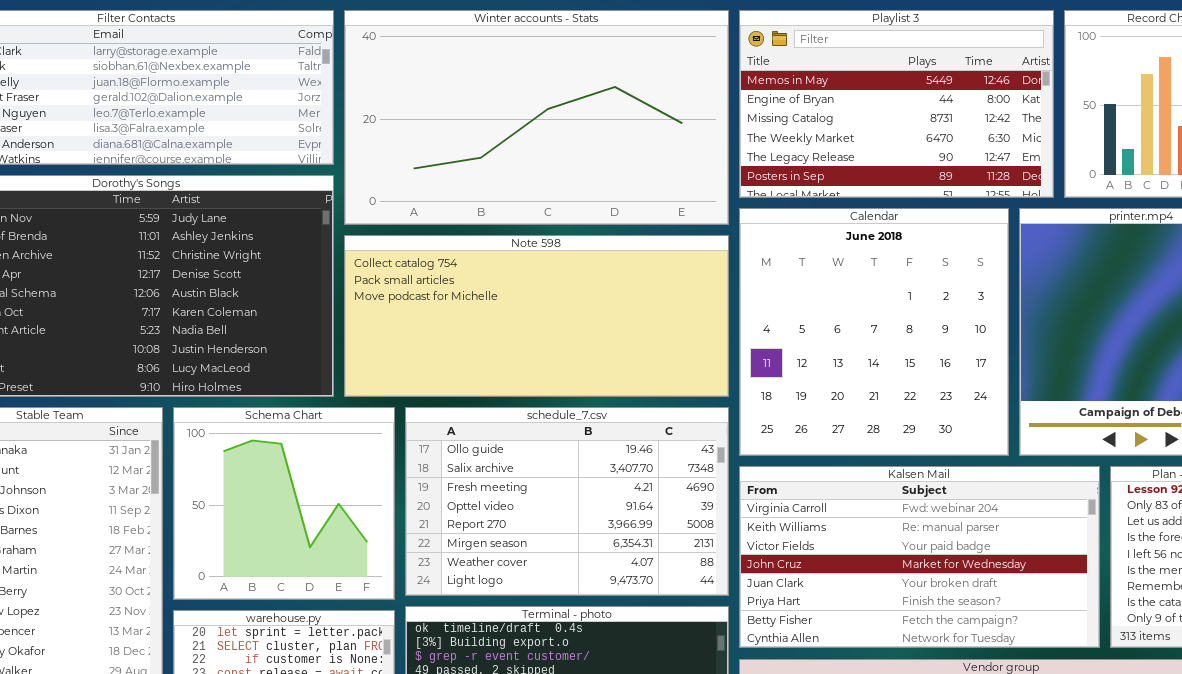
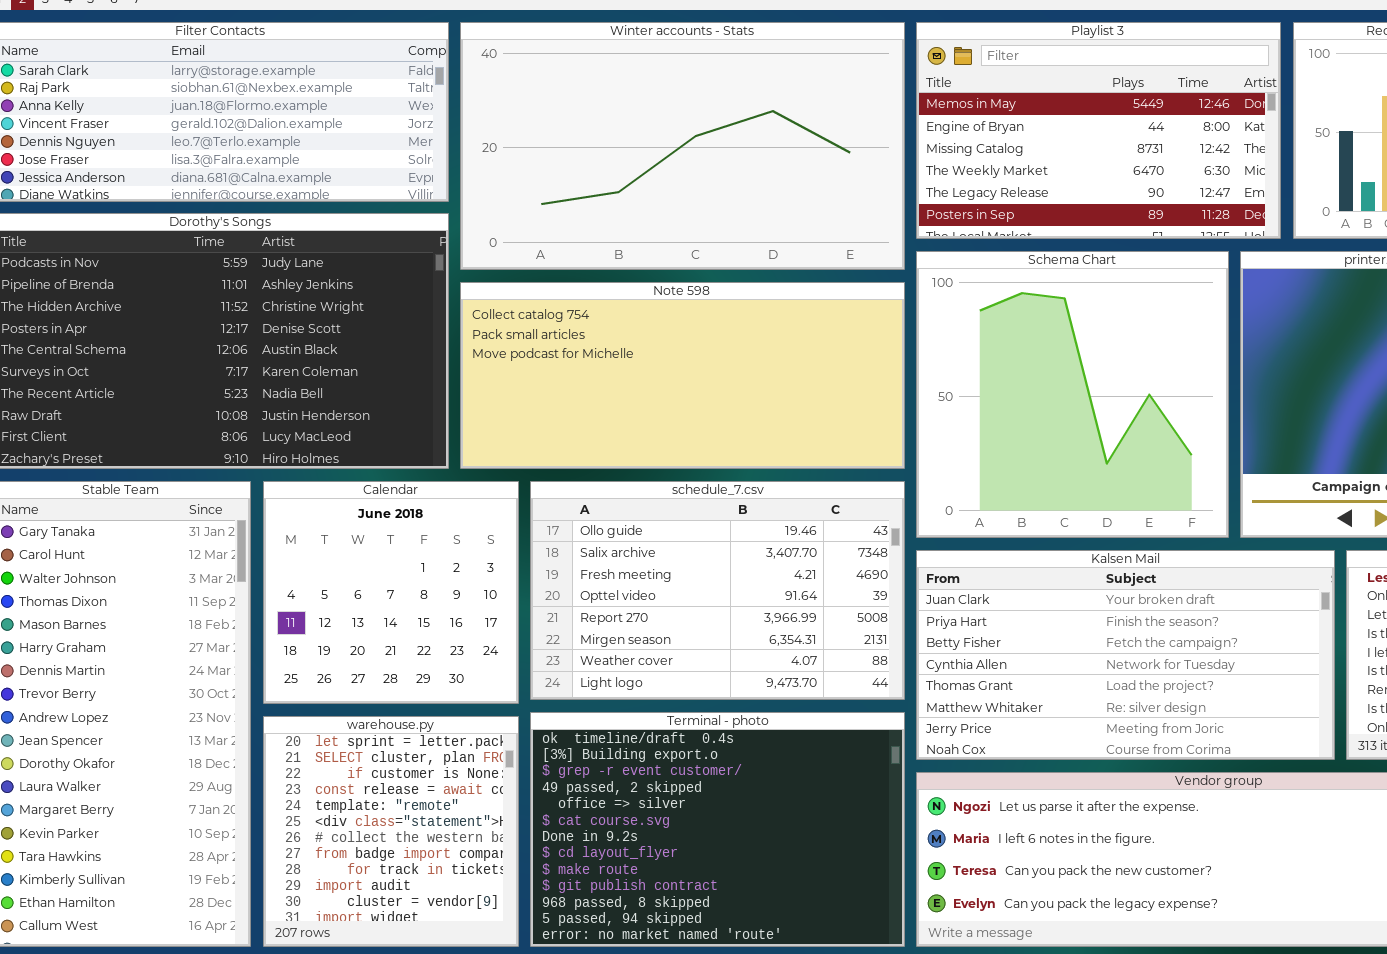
Calendar: [739,208,1009,456] -> [263,481,519,704], moved, resized
Schema Chart: [173,407,395,600] -> [916,251,1229,538], moved, resized
Kalsen Mail: [739,466,1100,648] -> [916,550,1335,760], scrolled down 4 rows

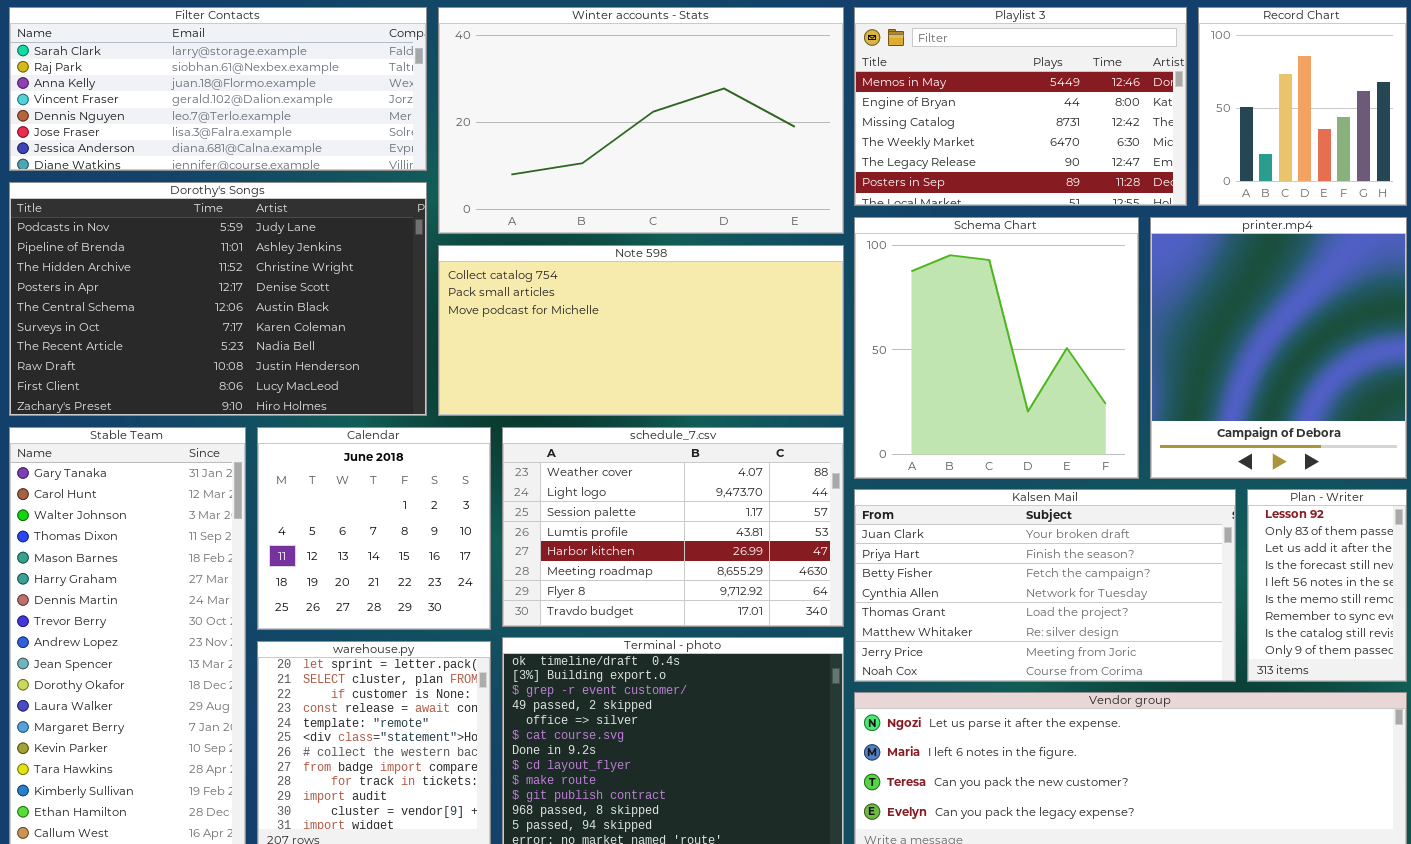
schedule_7.csv: [530,481,905,700] -> [502,427,844,627], scrolled down 6 rows

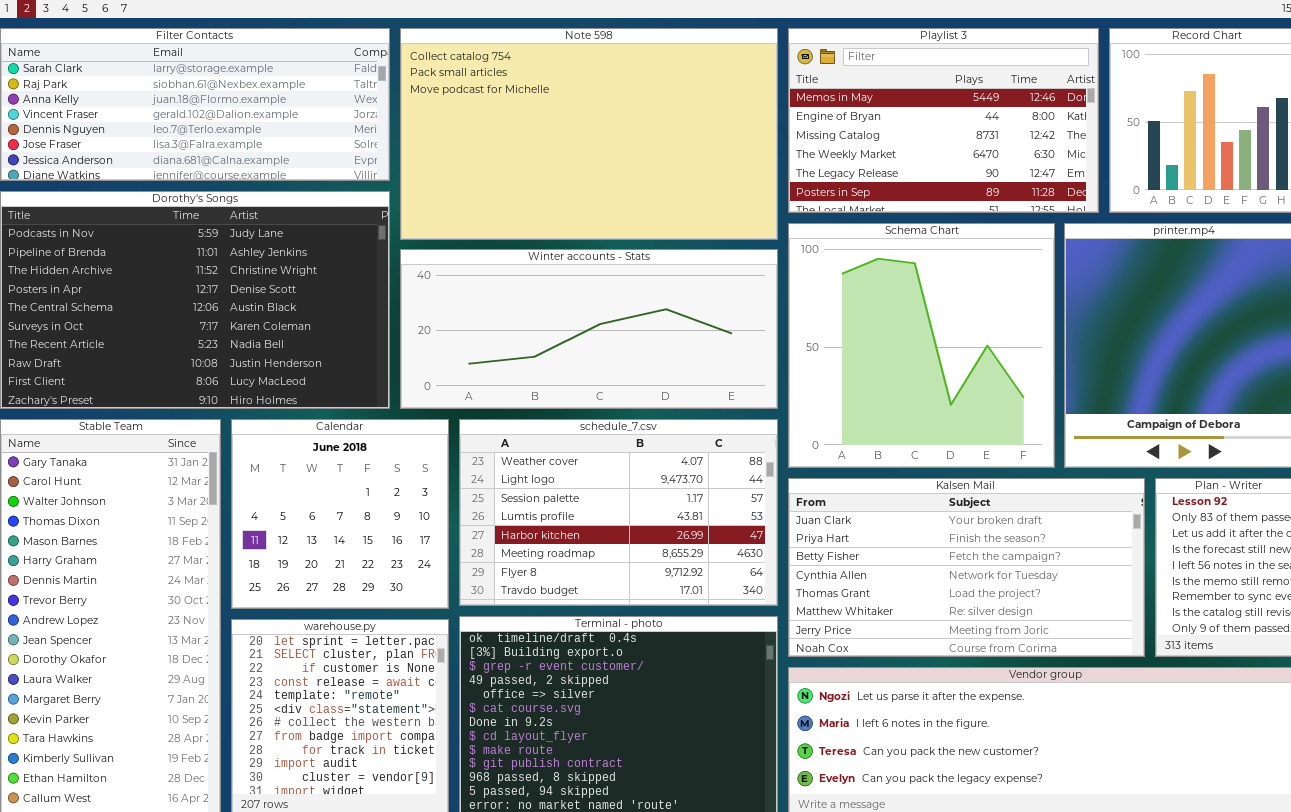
Winter accounts - Stats: [438,7,844,234] -> [400,249,778,409], moved, resized
Note 598: [438,245,844,416] -> [400,28,778,240], moved, resized

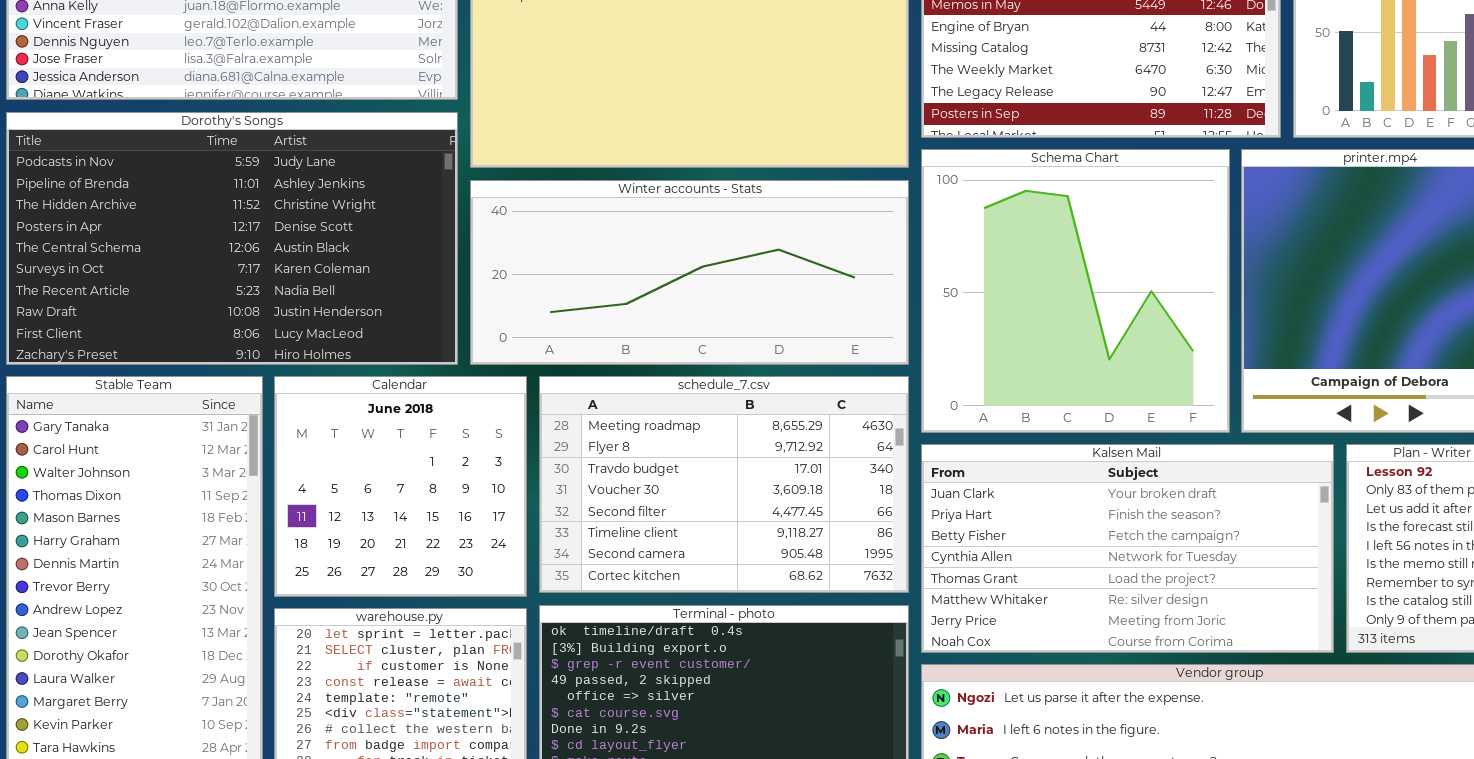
schedule_7.csv: [459,419,778,606] -> [539,376,909,593], scrolled down 5 rows

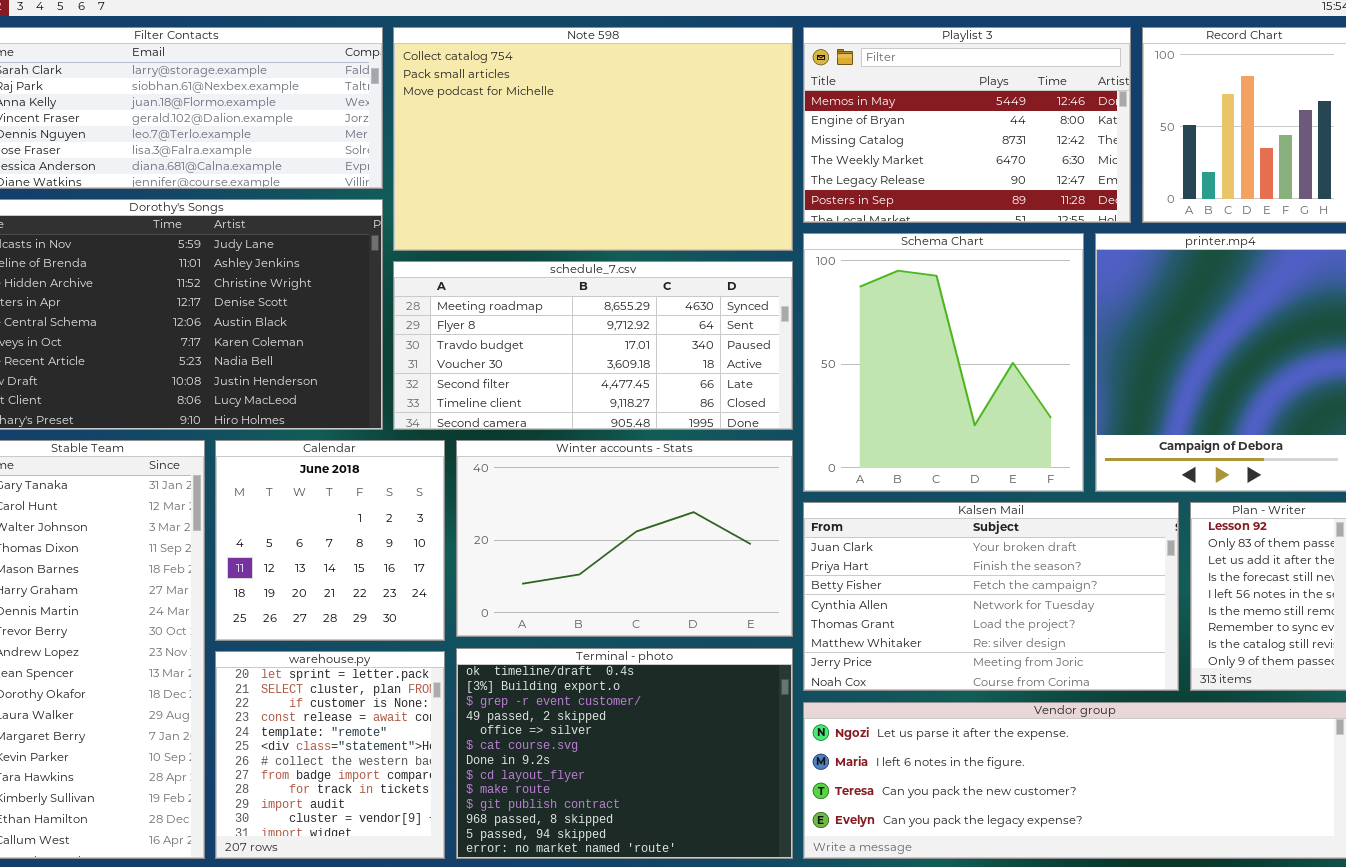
Winter accounts - Stats: [470,180,909,365] -> [456,440,793,637], moved, resized
schedule_7.csv: [539,376,909,593] -> [393,261,793,430], moved, resized

